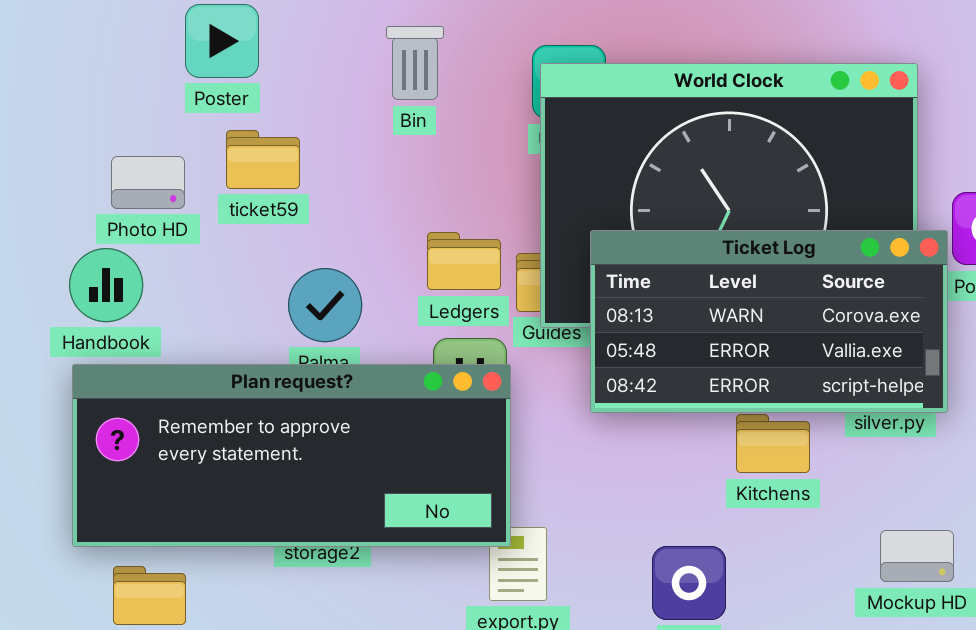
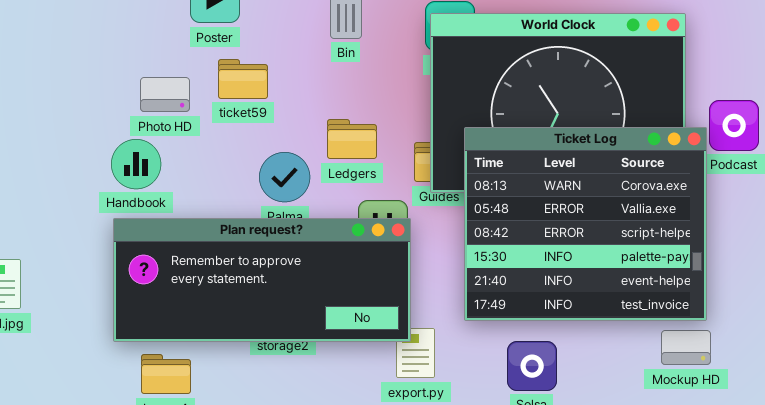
Ticket Log: [590,230,948,413] -> [464,127,707,321], resized
Ledgers: [427,232,501,290] -> [327,119,377,159], moved

